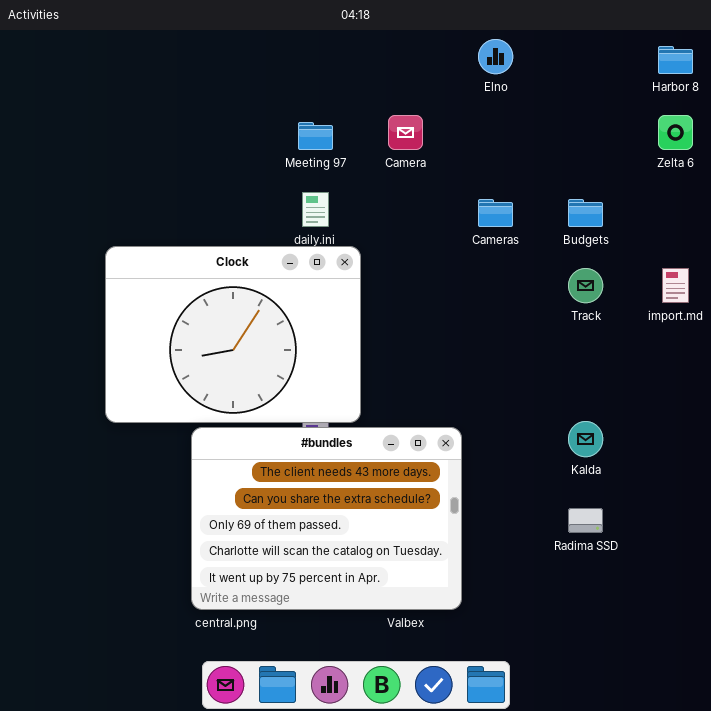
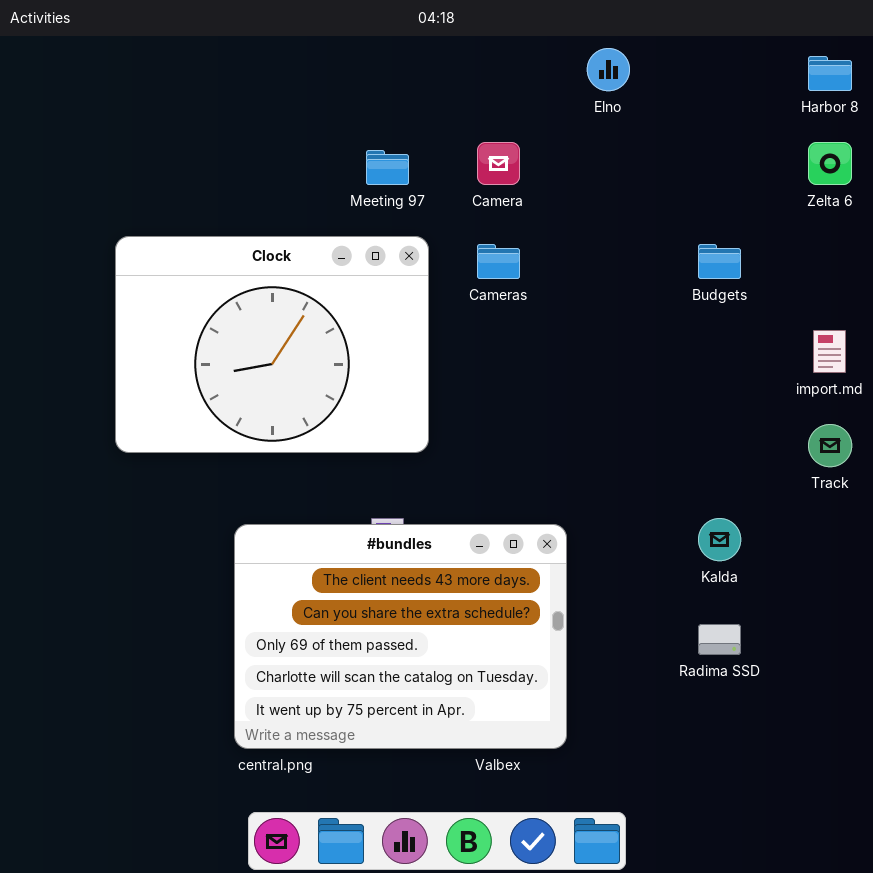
Cameras: [478,199,513,227] -> [477,244,520,279], moved
Clock: [105,246,361,423] -> [115,236,429,453], moved
Track: [568,268,603,303] -> [808,424,852,467], moved

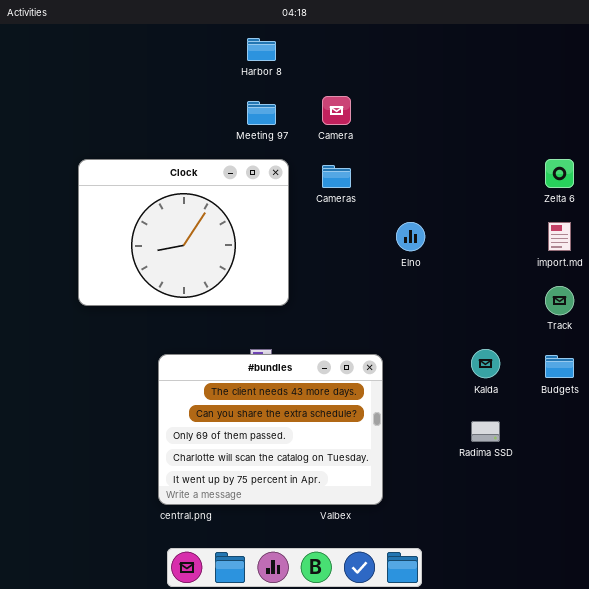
Elno: [587,48,630,91] -> [396,222,425,251], moved
Harbor 8: [808,56,852,91] -> [247,38,276,61], moved
Zelta 6: [808,142,852,185] -> [545,159,574,188], moved
Budgets: [698,244,741,279] -> [545,355,574,378], moved

